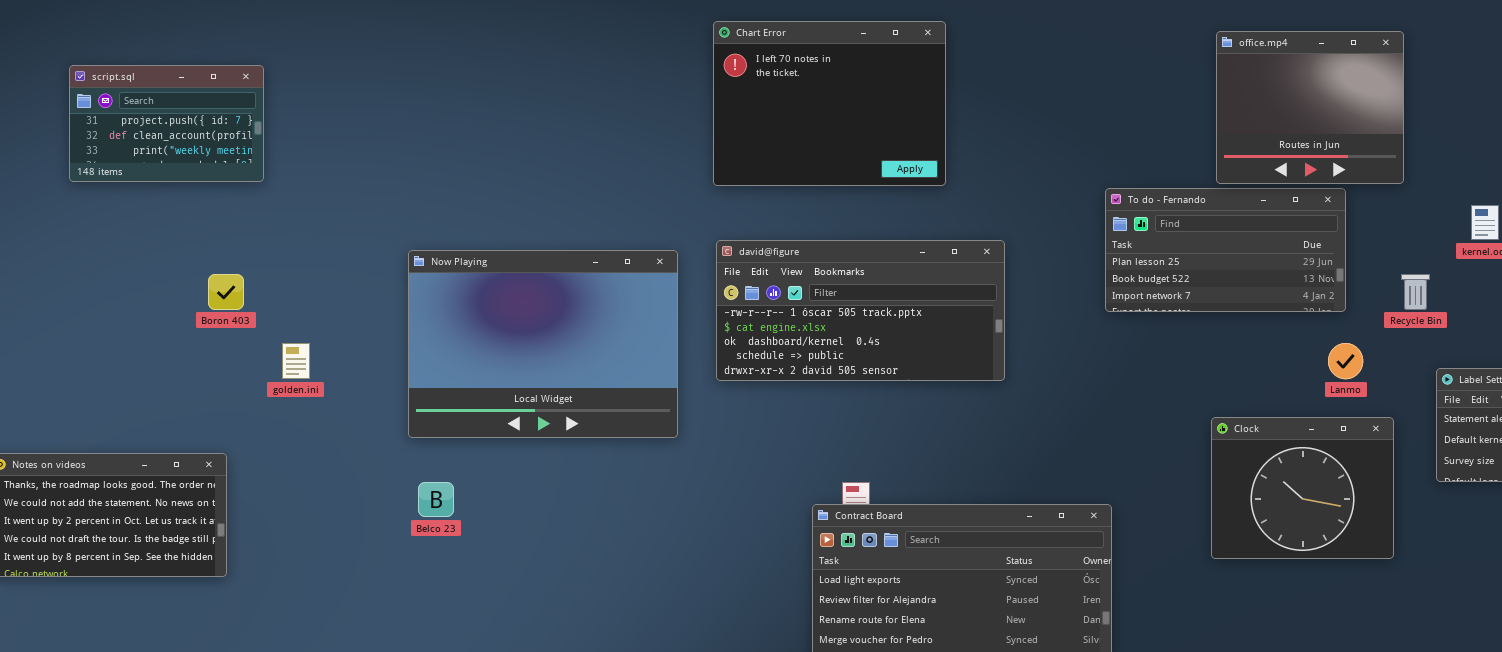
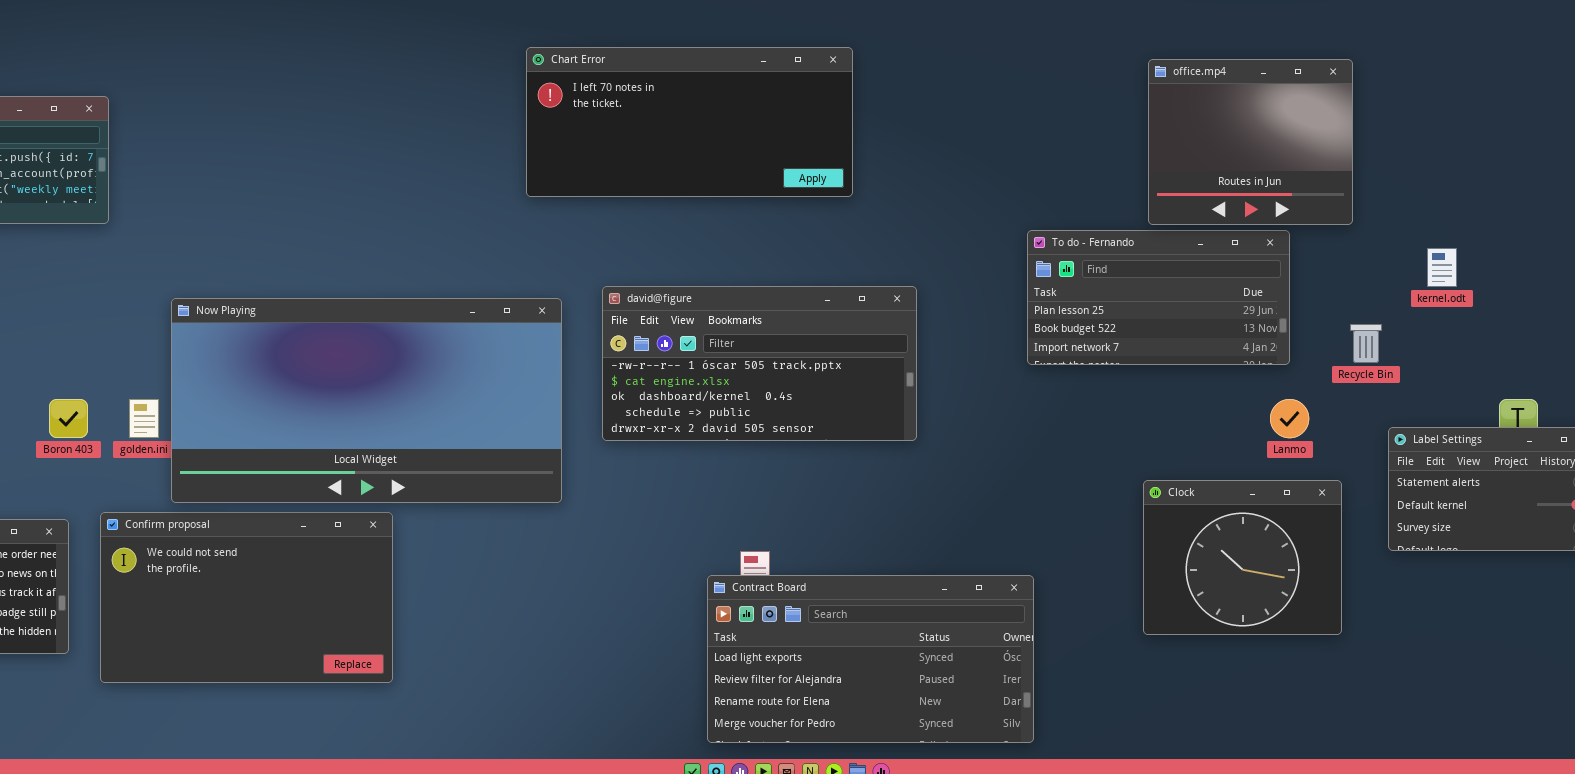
Chart Error: [713,21,946,186] -> [526,47,853,197], resized
Now Playing: [408,250,678,438] -> [171,298,562,503], resized
Boron 403: [208,274,244,310] -> [49,399,88,438], moved
Confirm proposal: none -> [100,512,393,683], opened

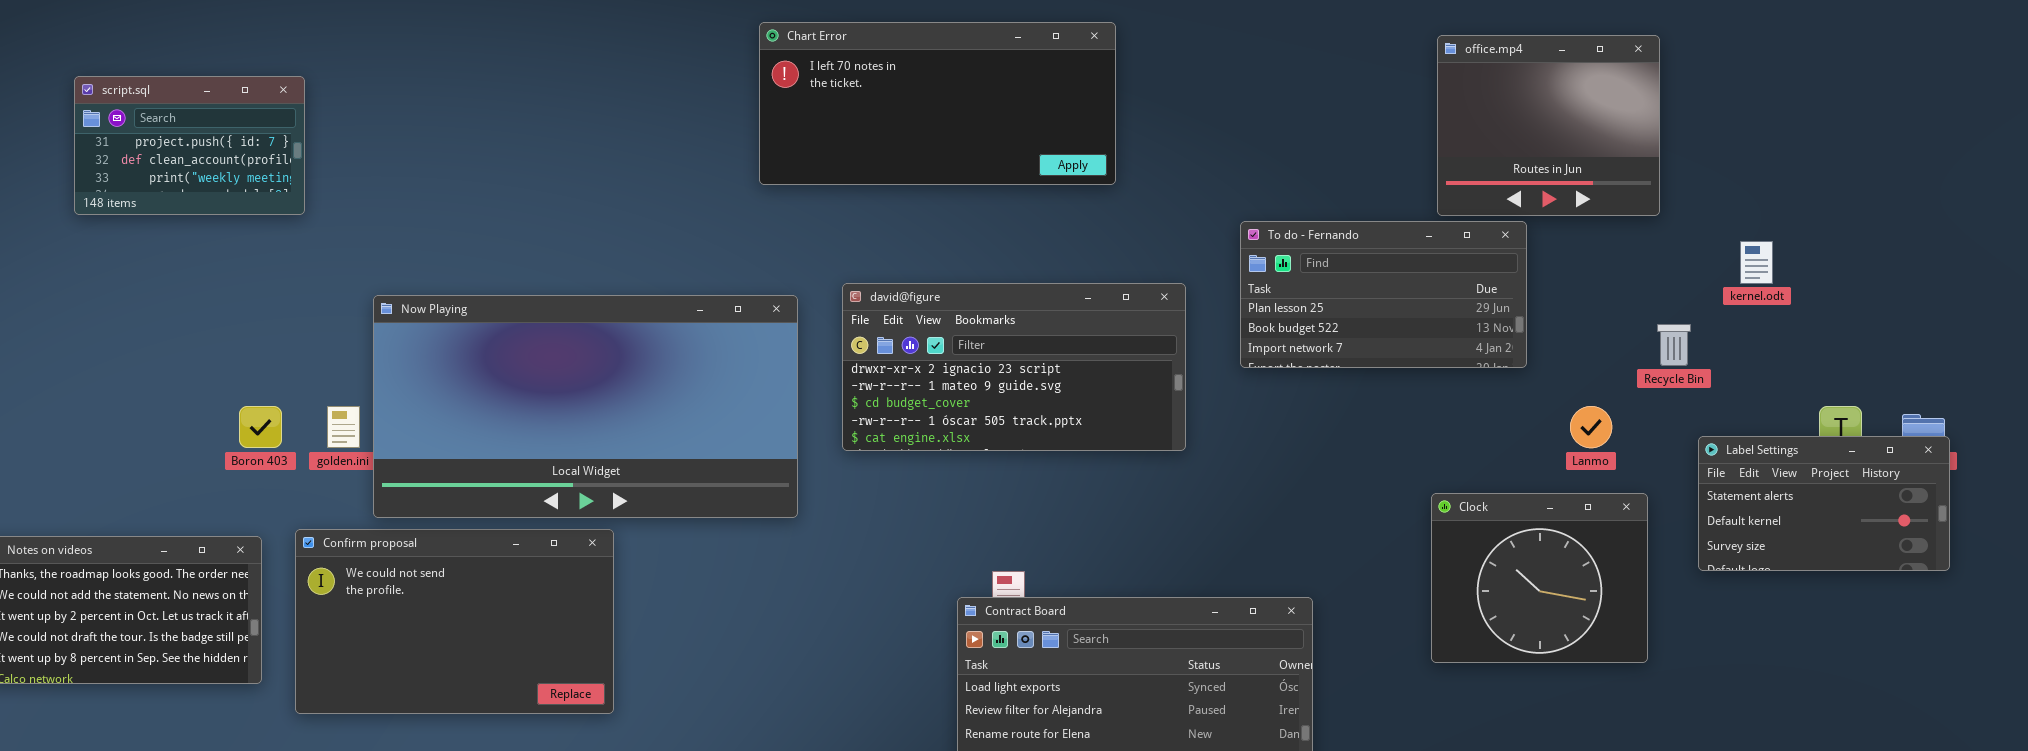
To do - Fernando: [1027,230,1290,365] -> [1240,221,1527,368], moved
david@figure: [602,286,917,441] -> [842,283,1186,451], scrolled up 3 rows

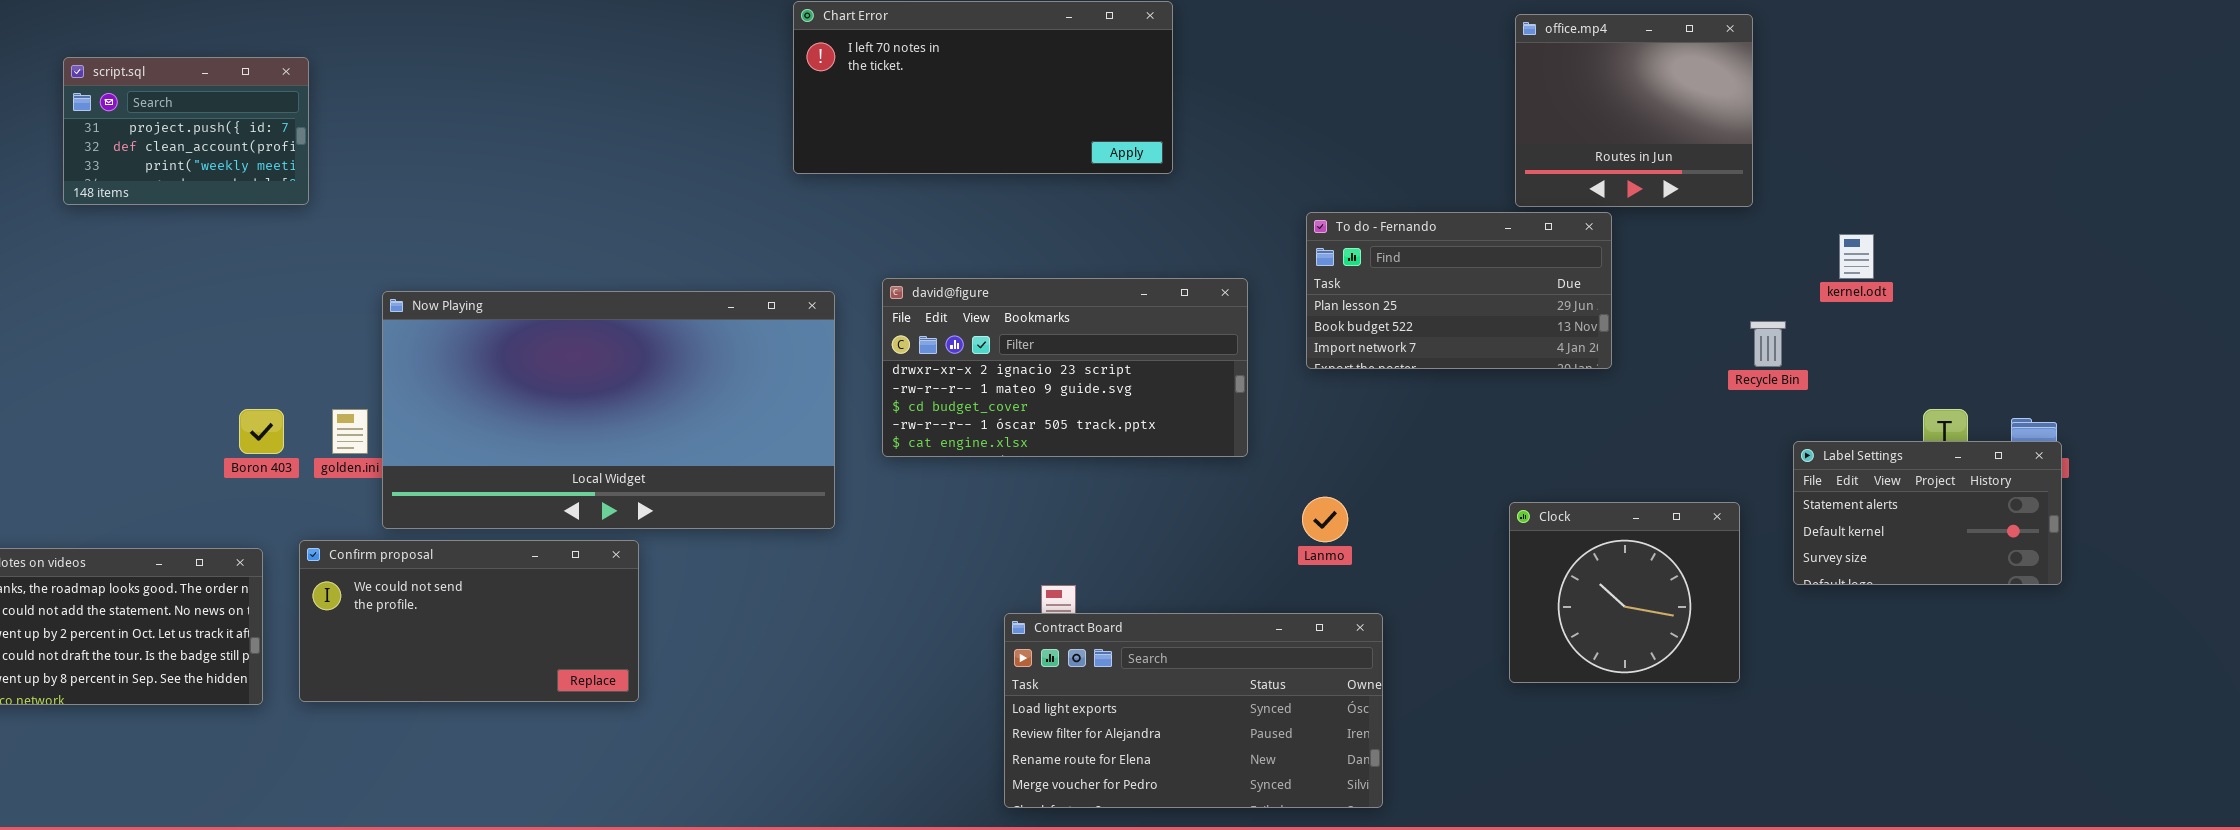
Lanmo: [1570,406,1612,448] -> [1302,497,1348,542], moved
Confirm proposal: [295,529,614,714] -> [299,540,639,702], resized

